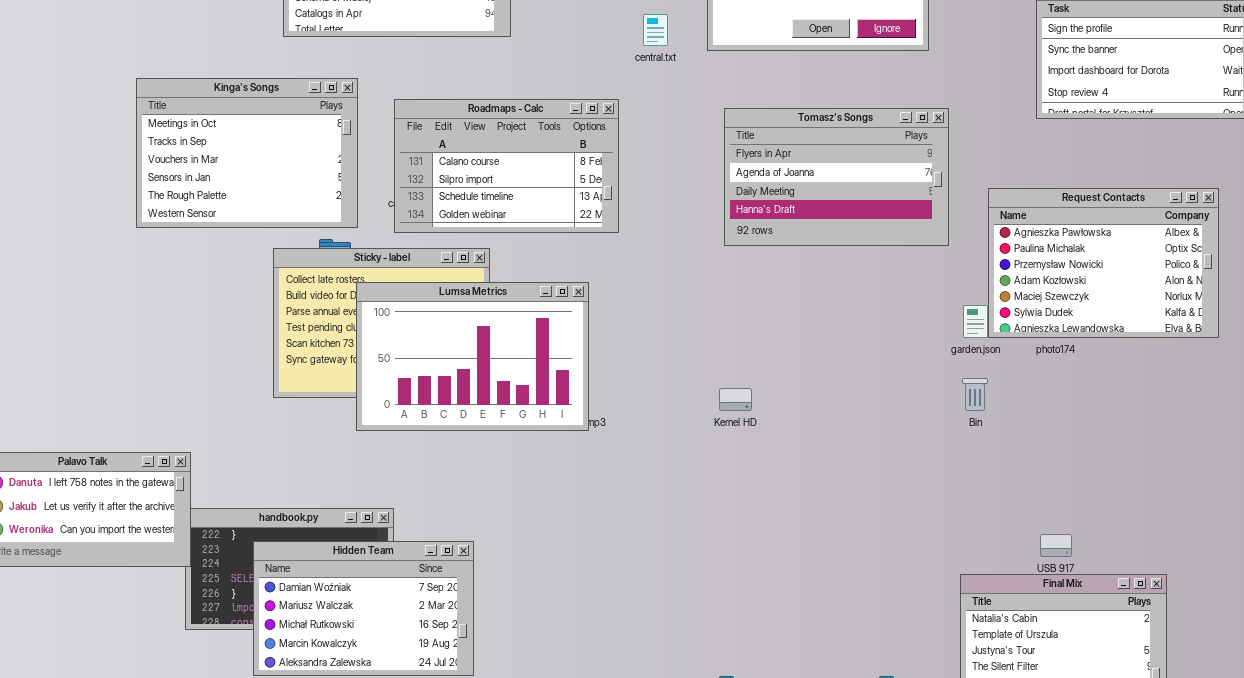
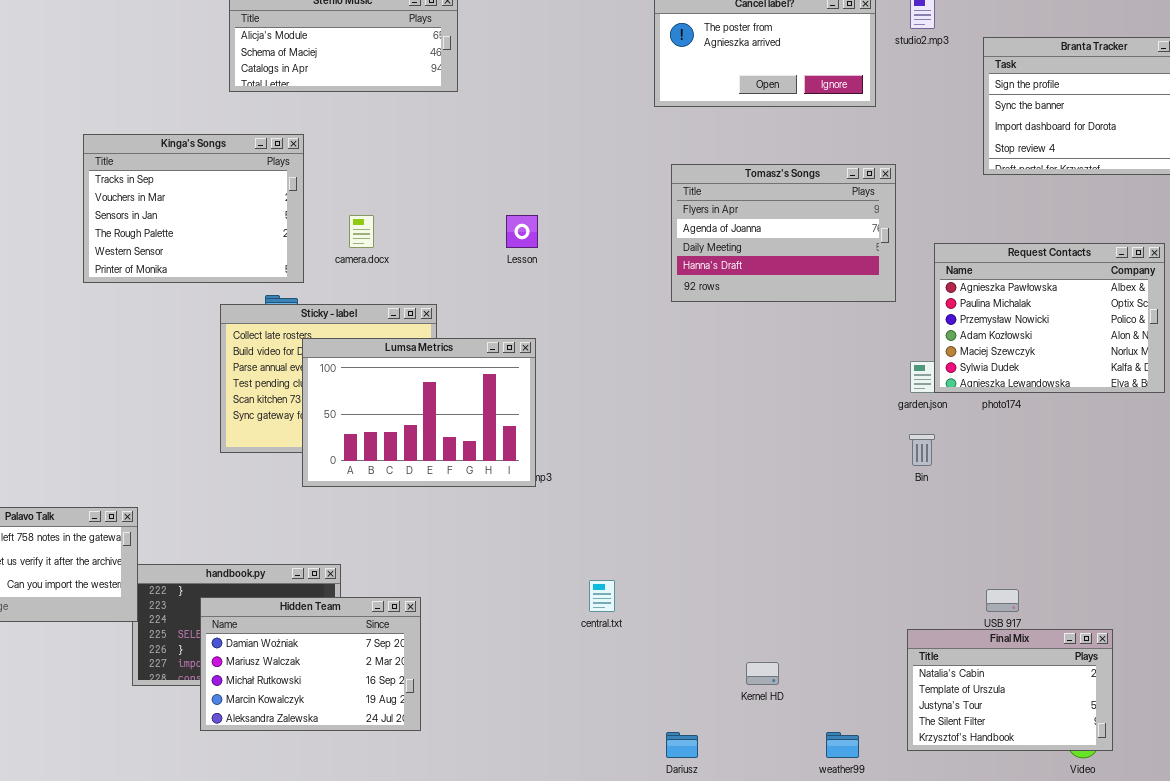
central.txt: [643,14,668,46] -> [589,580,615,612], moved
Kinga's Songs: [136,78,358,228] -> [83,134,304,283], scrolled down 1 row
Roadmaps - Calc: [394,99,619,233] -> none, closed
Kernel HD: [719,388,752,411] -> [746,662,779,685], moved

